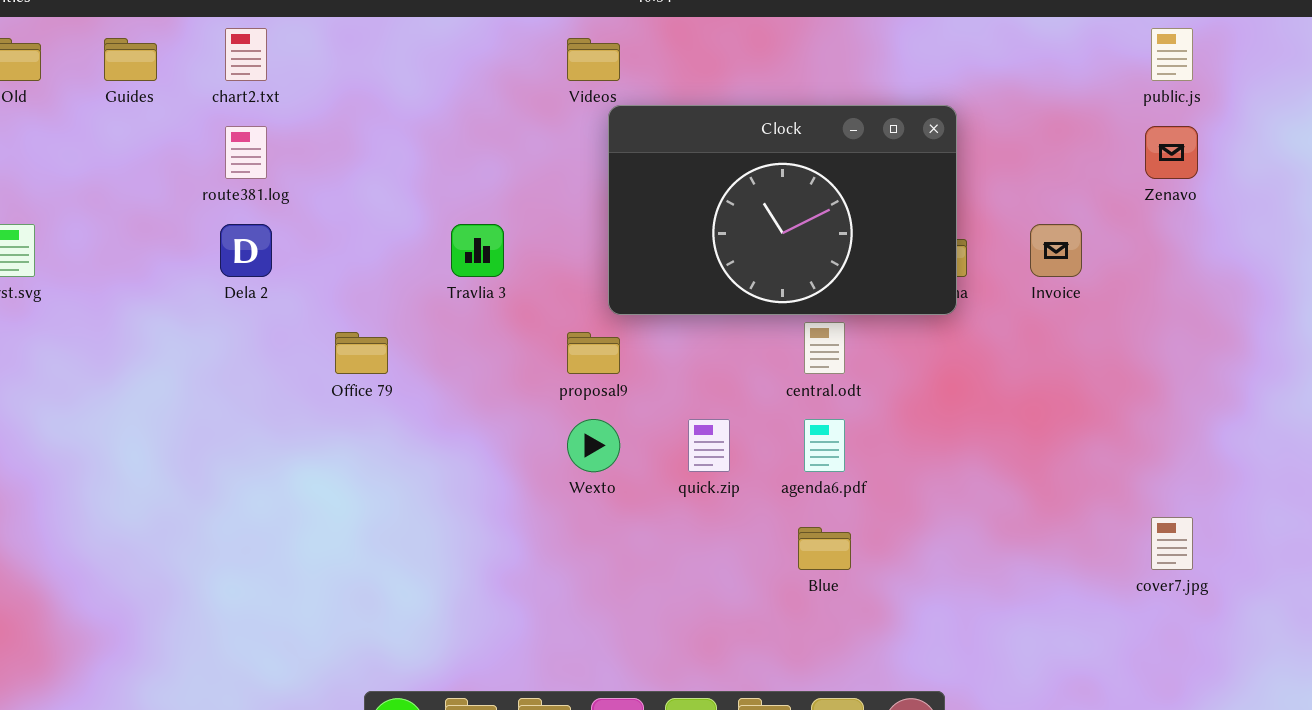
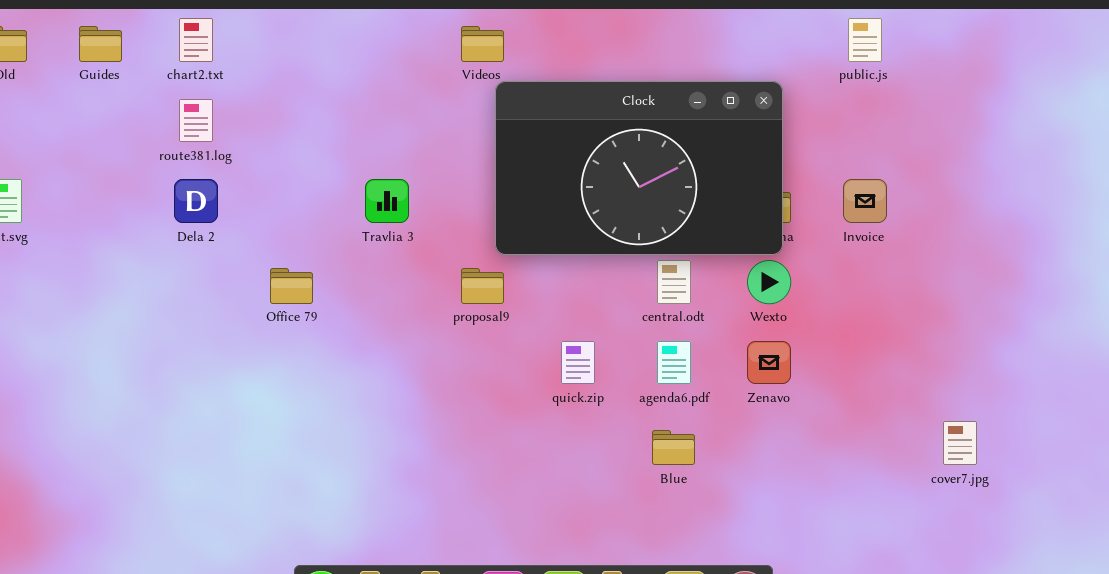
public.js: [1151,28,1193,81] -> [848,18,882,62], moved
Zenavo: [1145,126,1198,179] -> [747,341,791,384], moved
Wexto: [567,419,620,472] -> [747,260,791,304], moved

